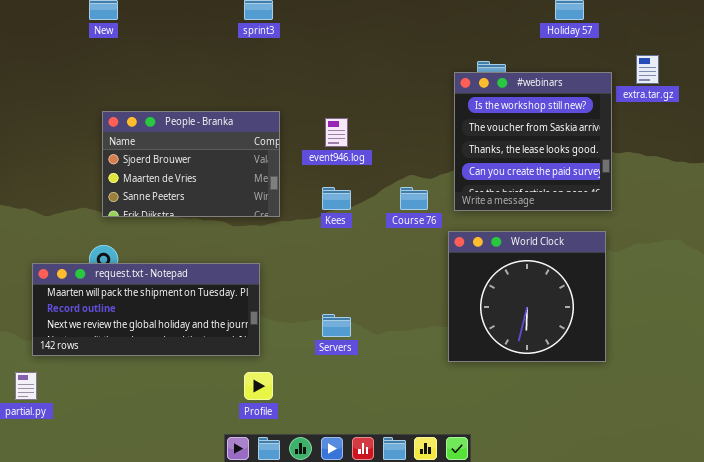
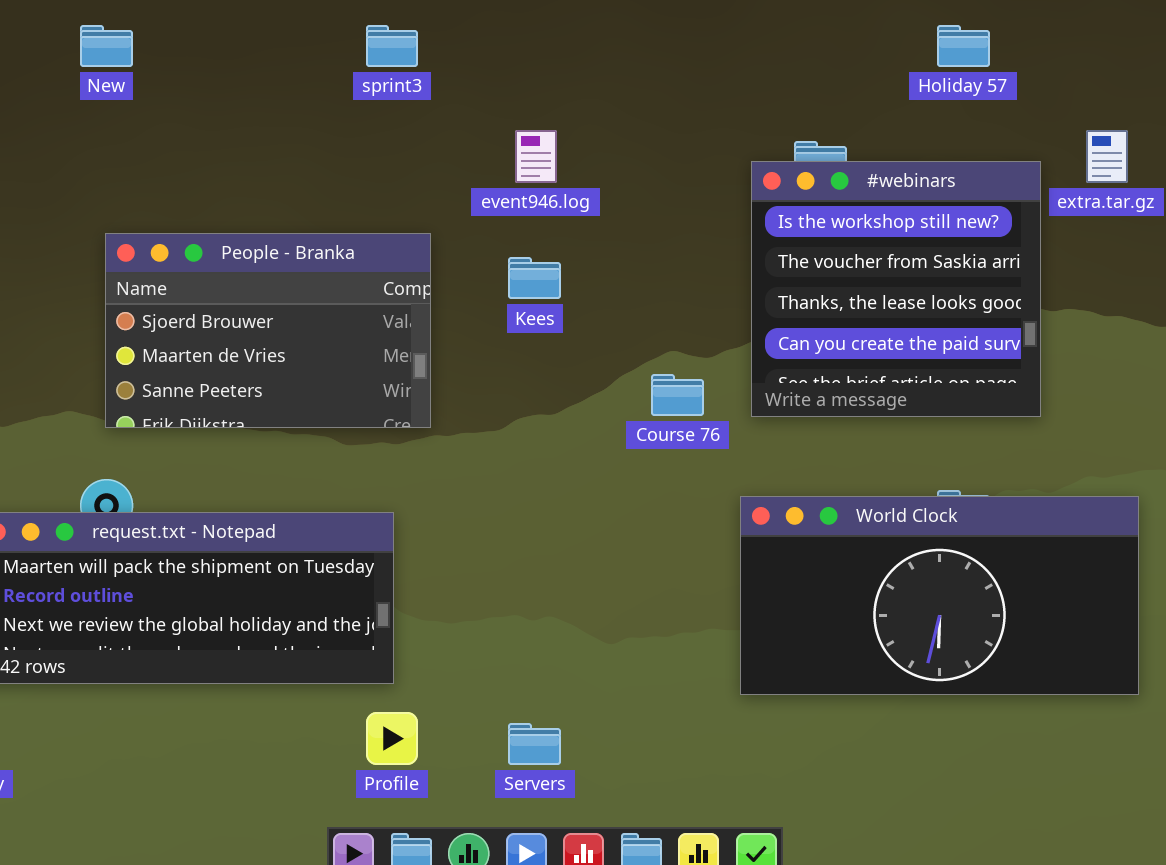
event946.log: [325,118,348,147] -> [515,130,557,183], moved
Kees: [322,187,351,210] -> [508,257,561,299], moved
World Clock: [448,231,606,362] -> [740,496,1139,695], resized
Servers: [322,314,351,337] -> [508,723,561,765], moved

